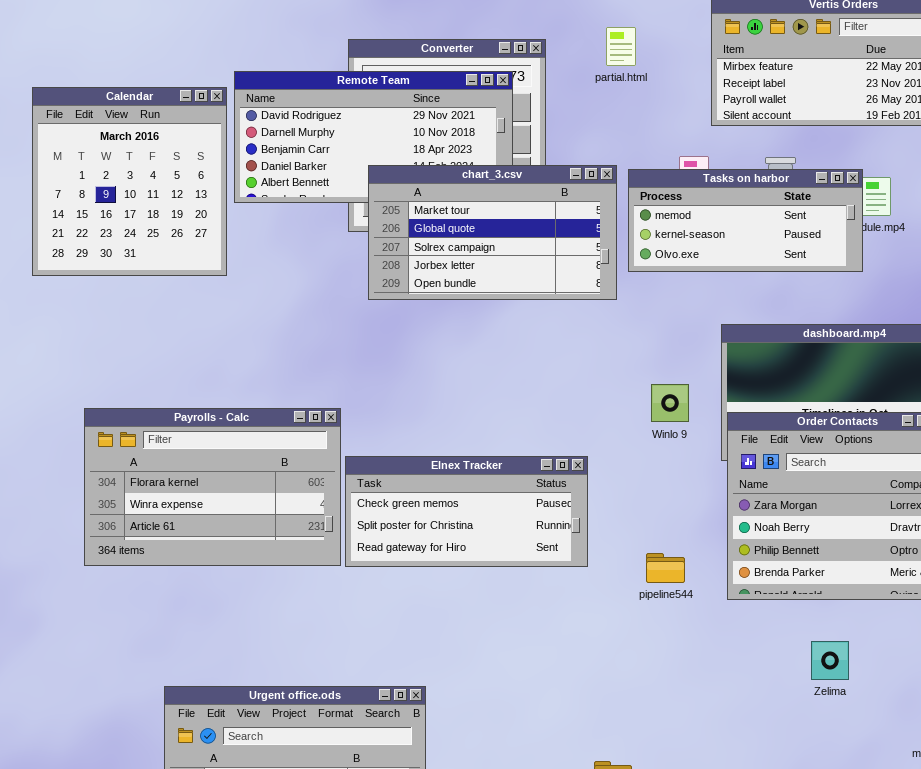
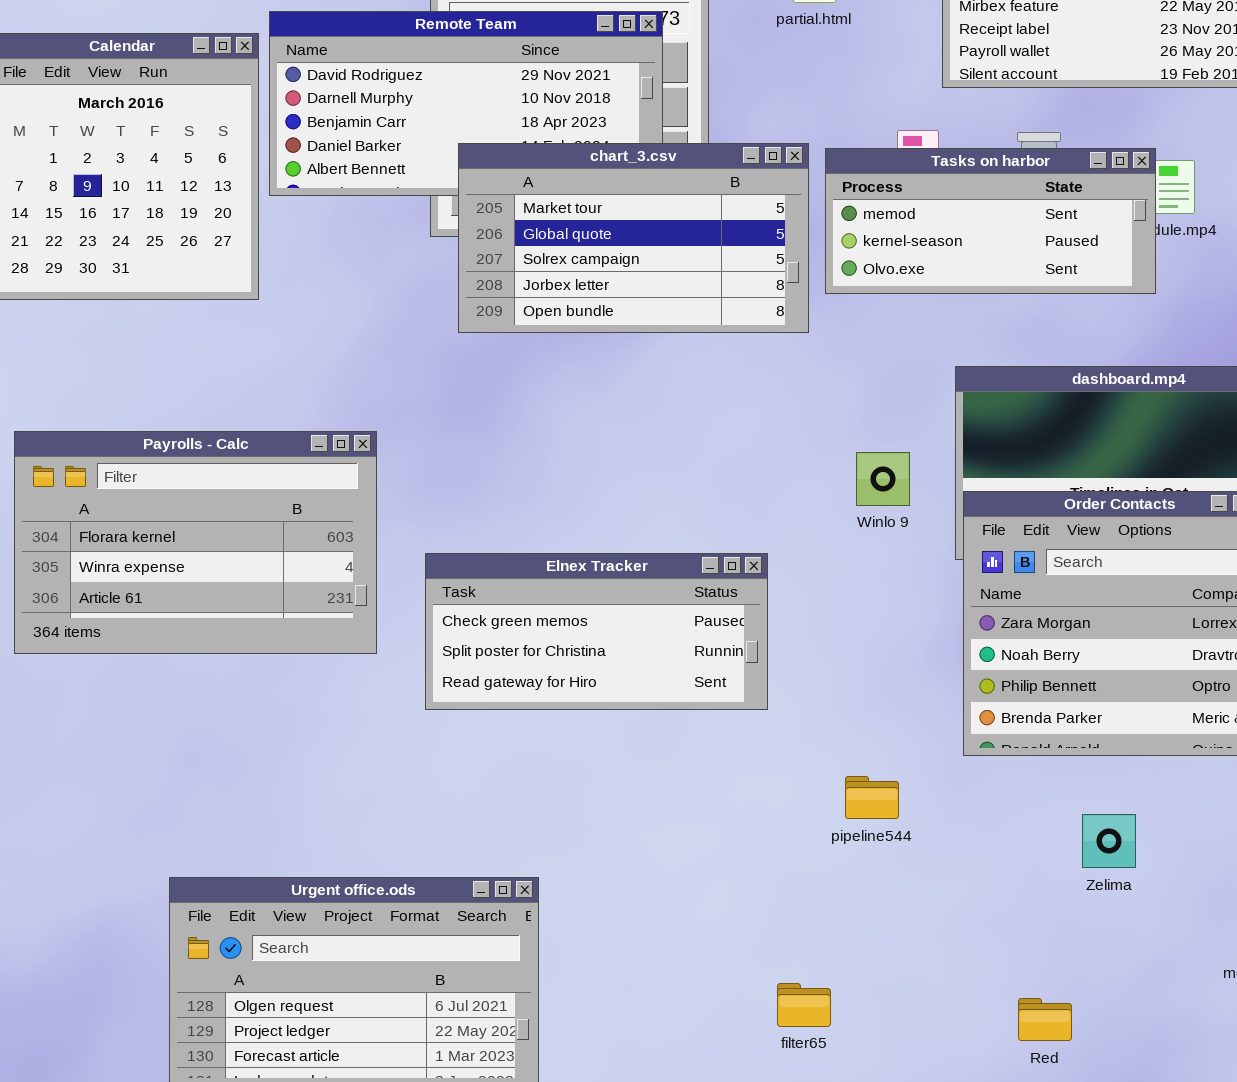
Payrolls - Calc: [84,408,341,566] -> [14,431,377,654], moved
pipeline544: [646,553,685,583] -> [845,776,899,819], moved

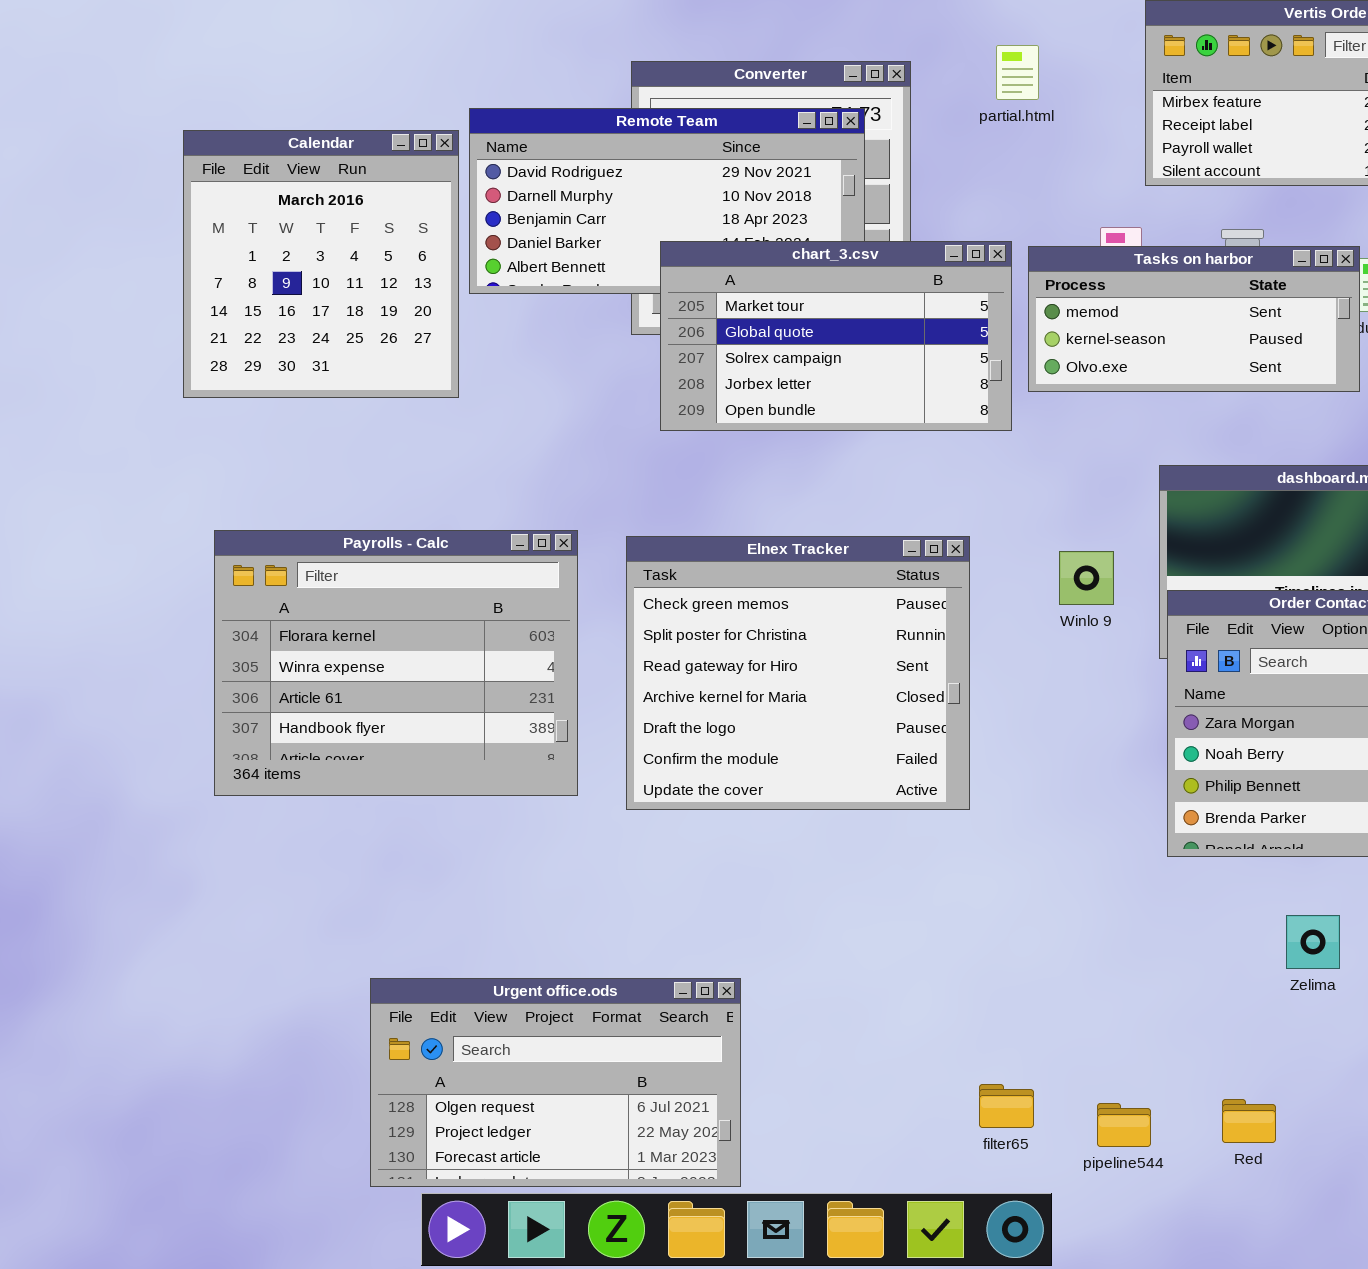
Payrolls - Calc: [14,431,377,654] -> [214,530,578,796], resized
Elnex Tracker: [425,553,768,710] -> [626,536,970,810], resized
pipeline544: [845,776,899,819] -> [1097,1103,1151,1147], moved

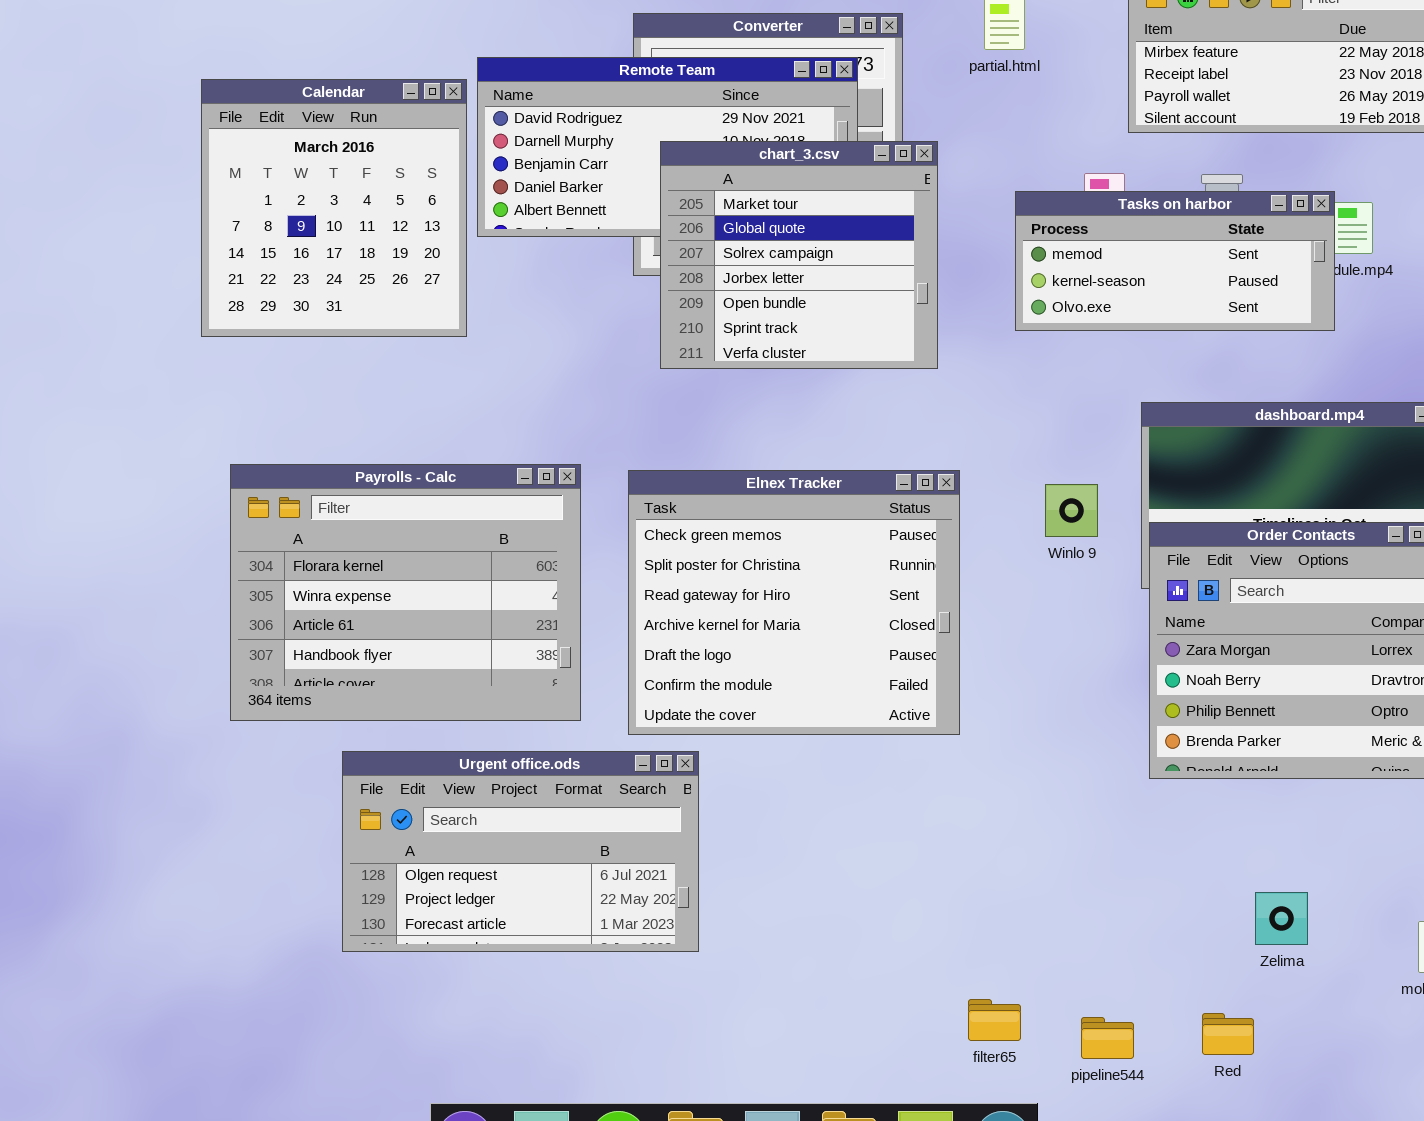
chart_3.csv: [660,241,1012,431] -> [660,141,938,369], resized
Zelima: [1286,915,1340,969] -> [1255,892,1308,945], moved
Urgent office.ods: [370,978,741,1187] -> [342,751,699,952], moved

